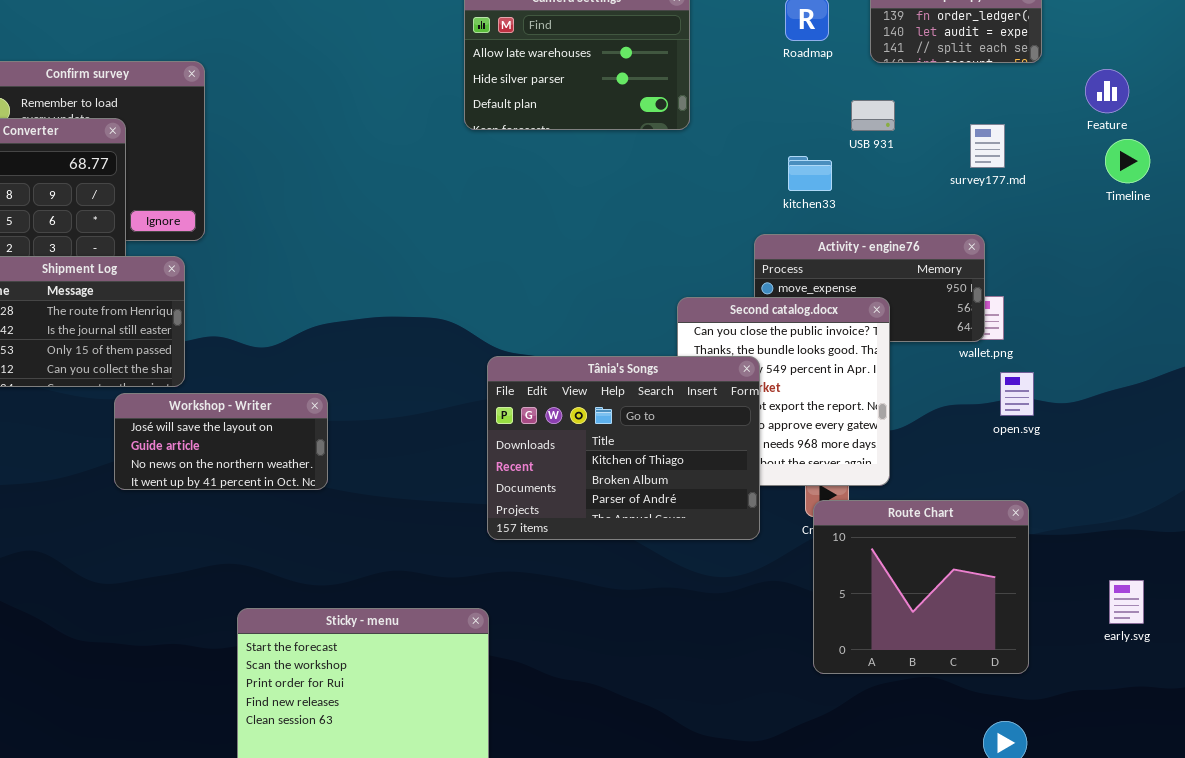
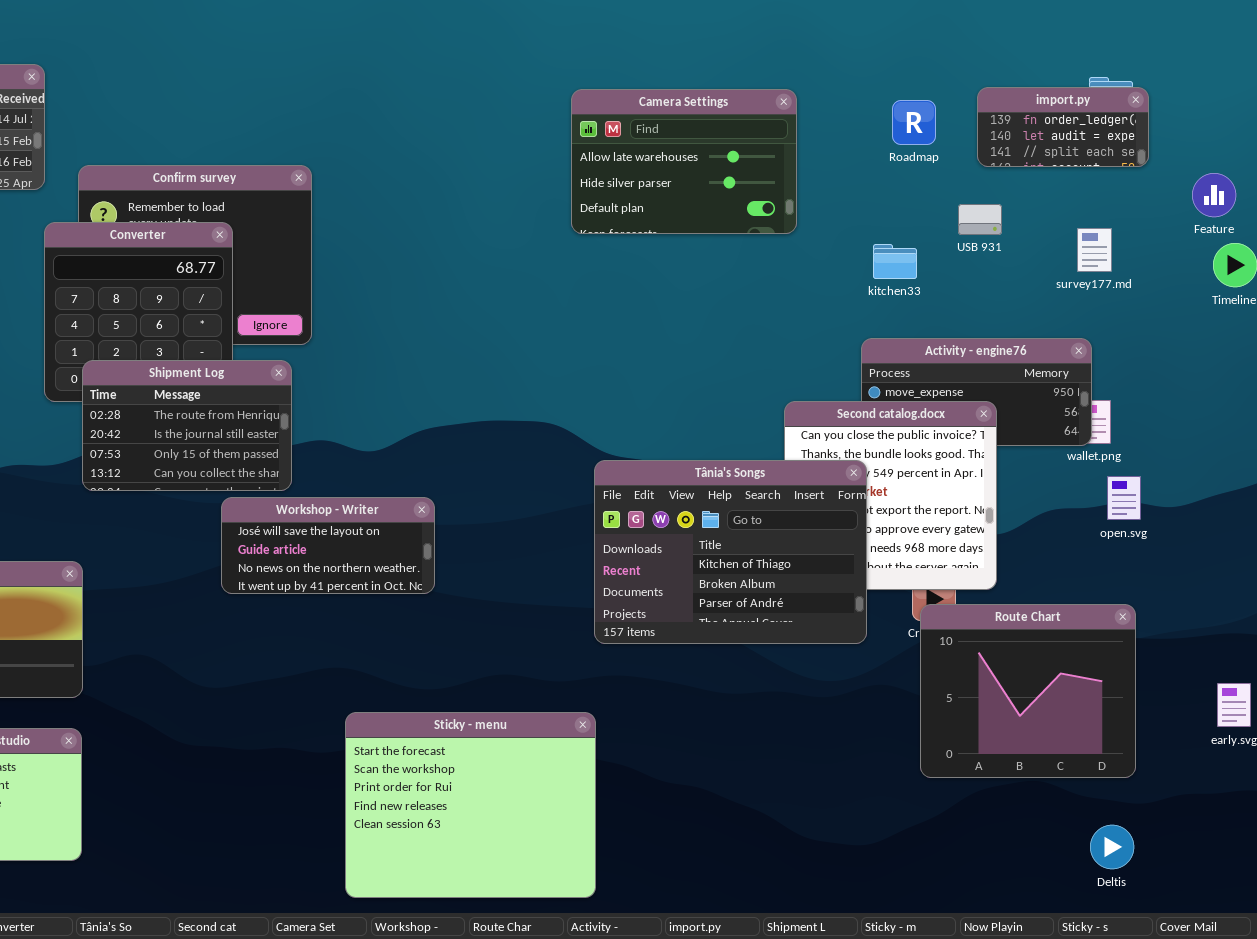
kitchen33: [788,156,832,191] -> [873,244,917,279], moved

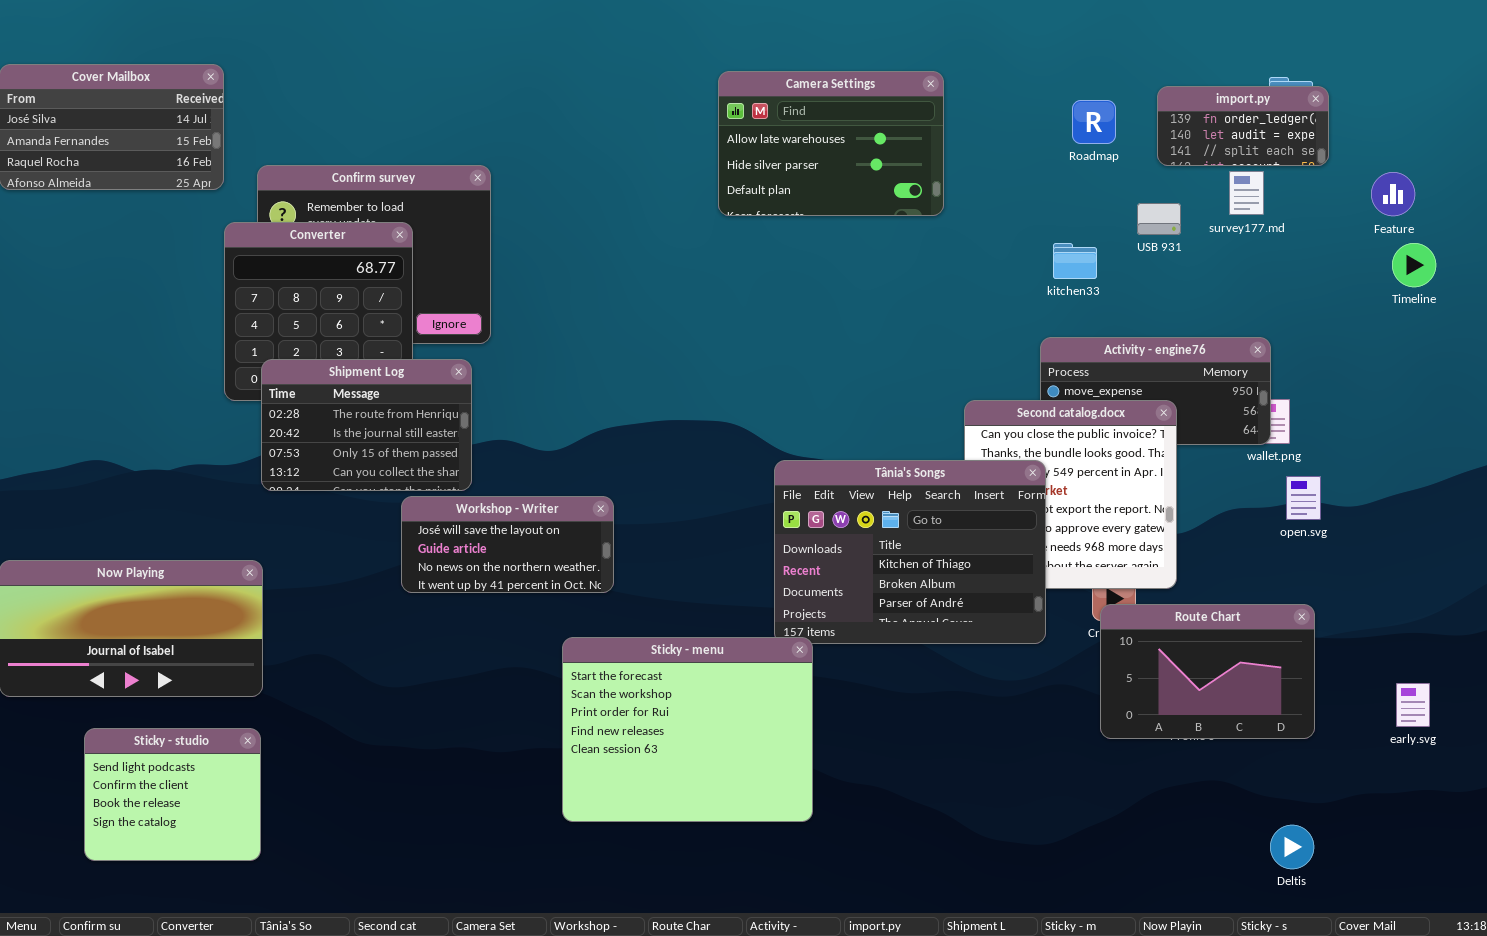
Camera Settings: [571,89,797,234] -> [718,71,944,216], moved
survey177.md: [1077,228,1112,272] -> [1229,171,1264,215], moved
Route Chart: [920,604,1136,778] -> [1100,604,1315,739], resized
Sticky - menu: [345,712,596,898] -> [562,637,813,822], moved

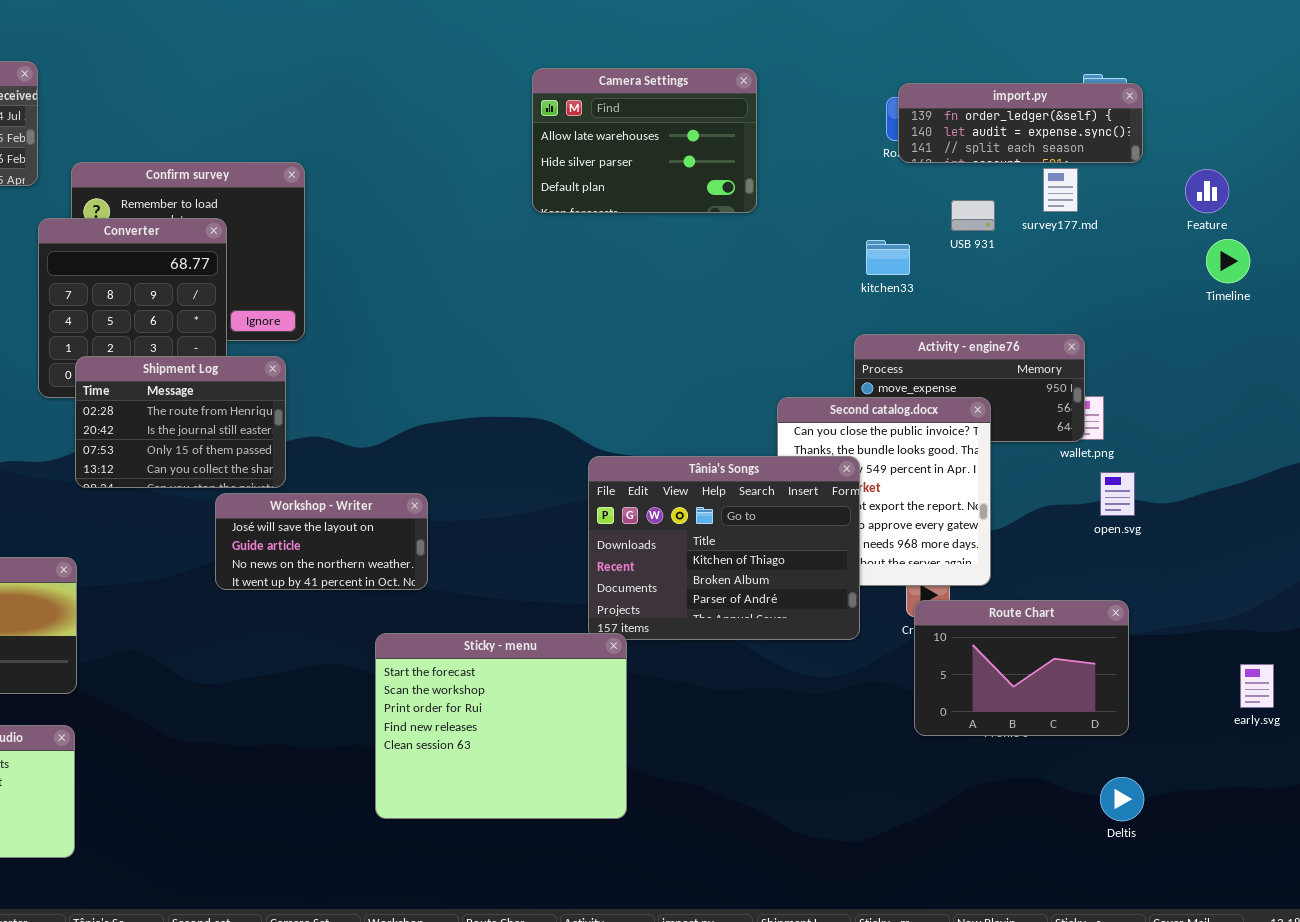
import.py: [1157,86,1329,166] -> [898,83,1143,163], resized
early.svg: [1396,683,1430,727] -> [1240,664,1274,708], moved
Deltis: [1270,825,1314,869] -> [1100,777,1144,821], moved

